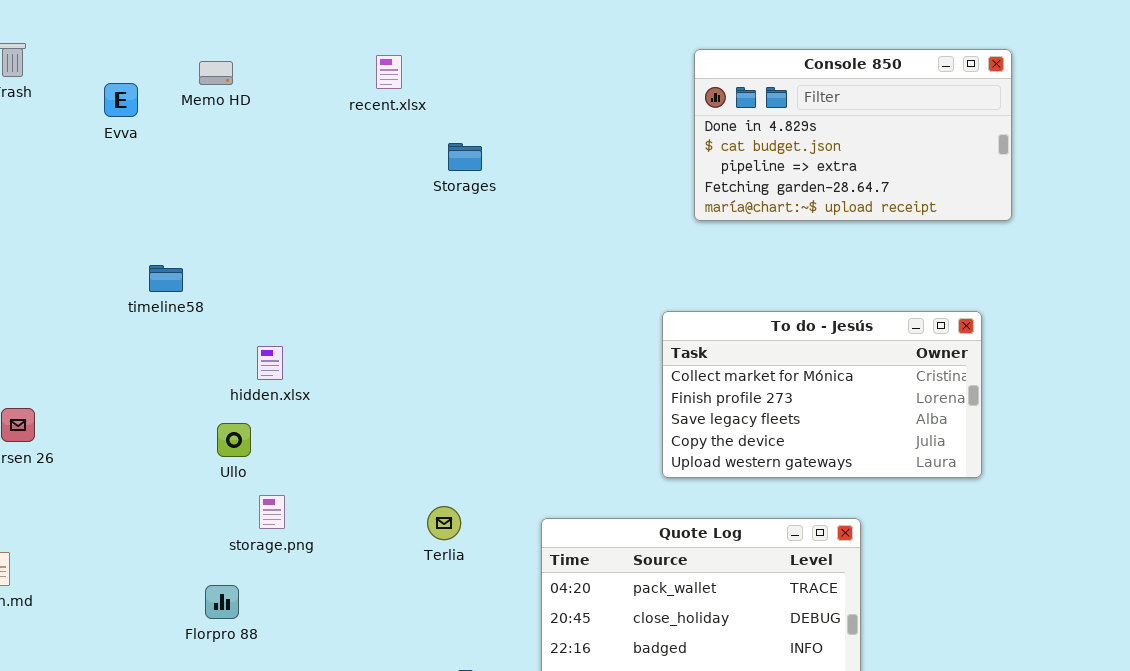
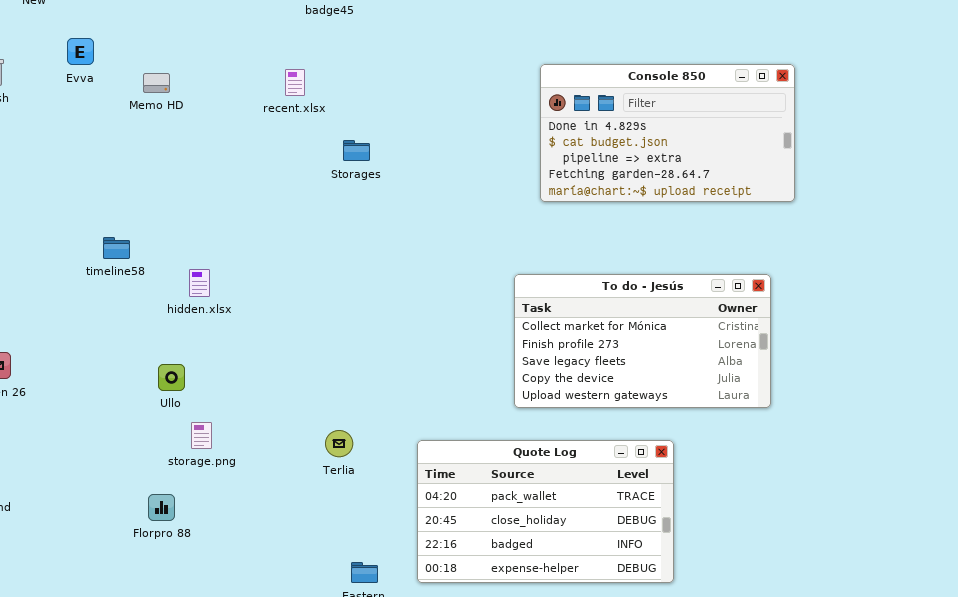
Evva: [104,83,138,117] -> [67,38,94,65], moved
hidden.xlsx: [257,346,283,380] -> [189,269,210,297], moved

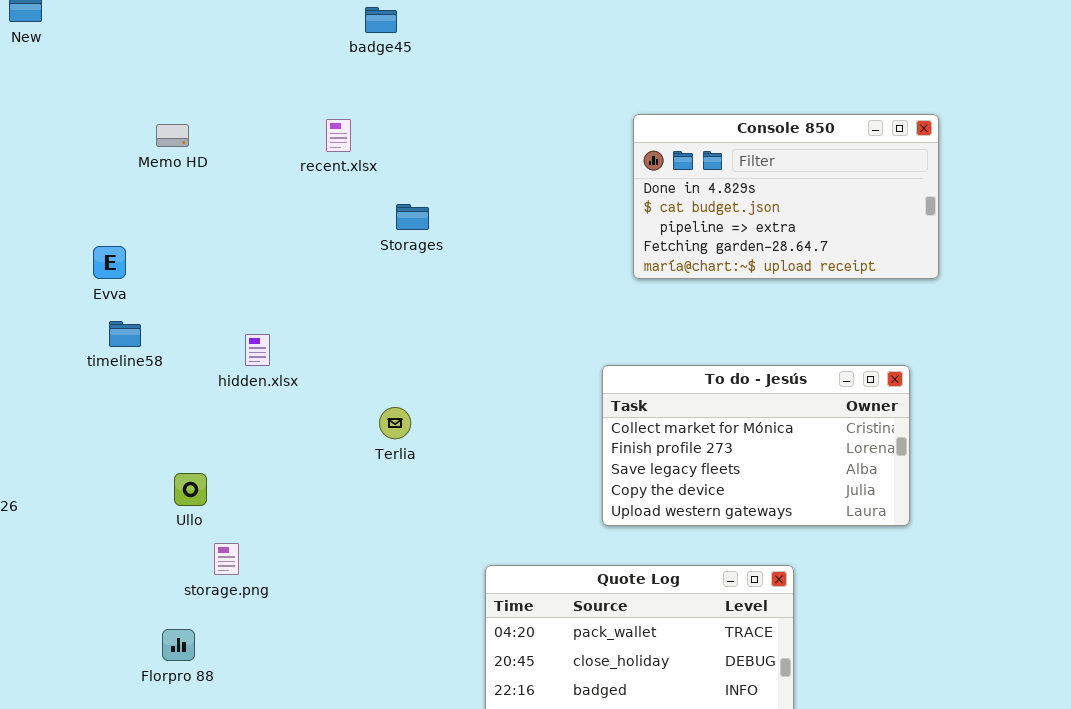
Evva: [67,38,94,65] -> [93,246,126,279], moved
hidden.xlsx: [189,269,210,297] -> [245,334,270,366], moved
Terlia: [325,430,353,457] -> [379,407,411,439], moved

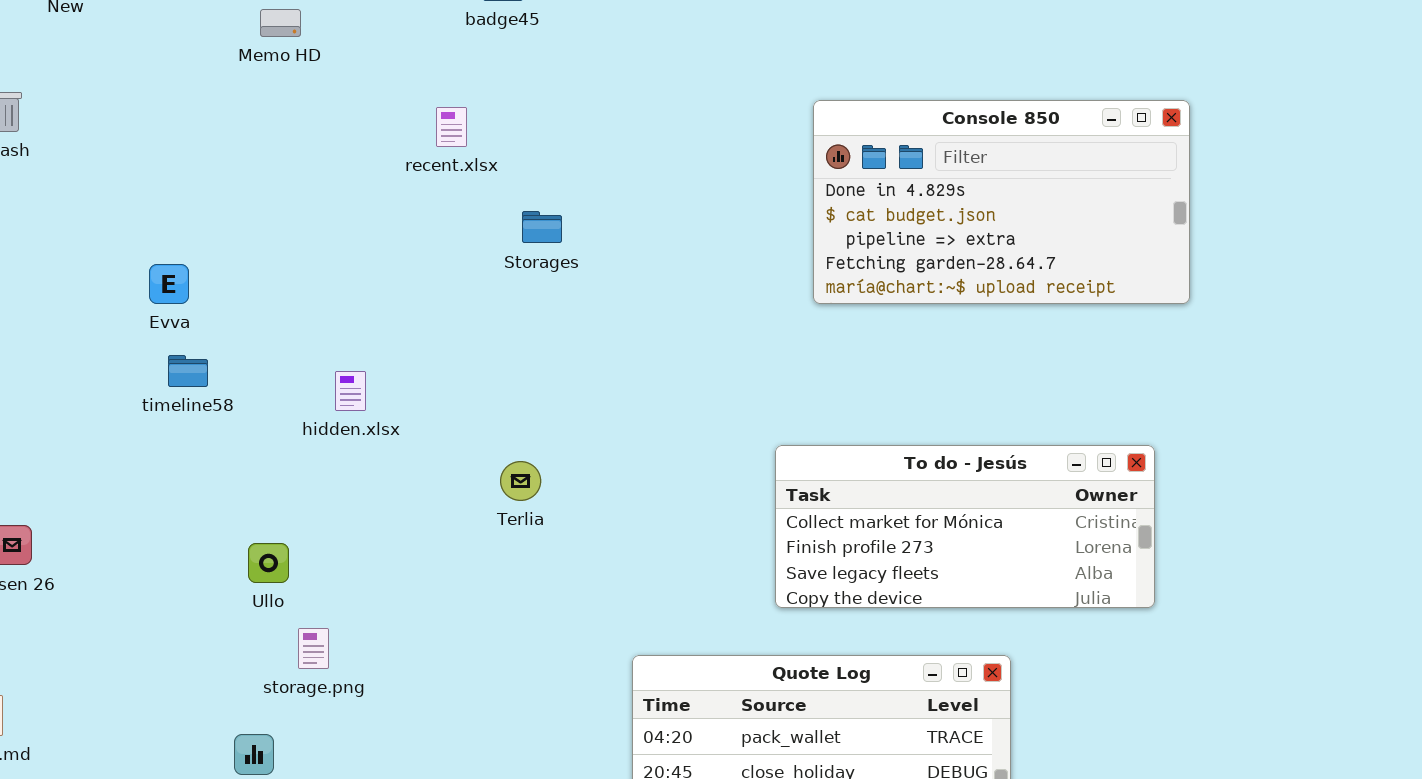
Memo HD: [156,124,189,147] -> [260,9,301,37], moved
To do - Jesús: [602,365,910,526] -> [775,445,1155,608], resized

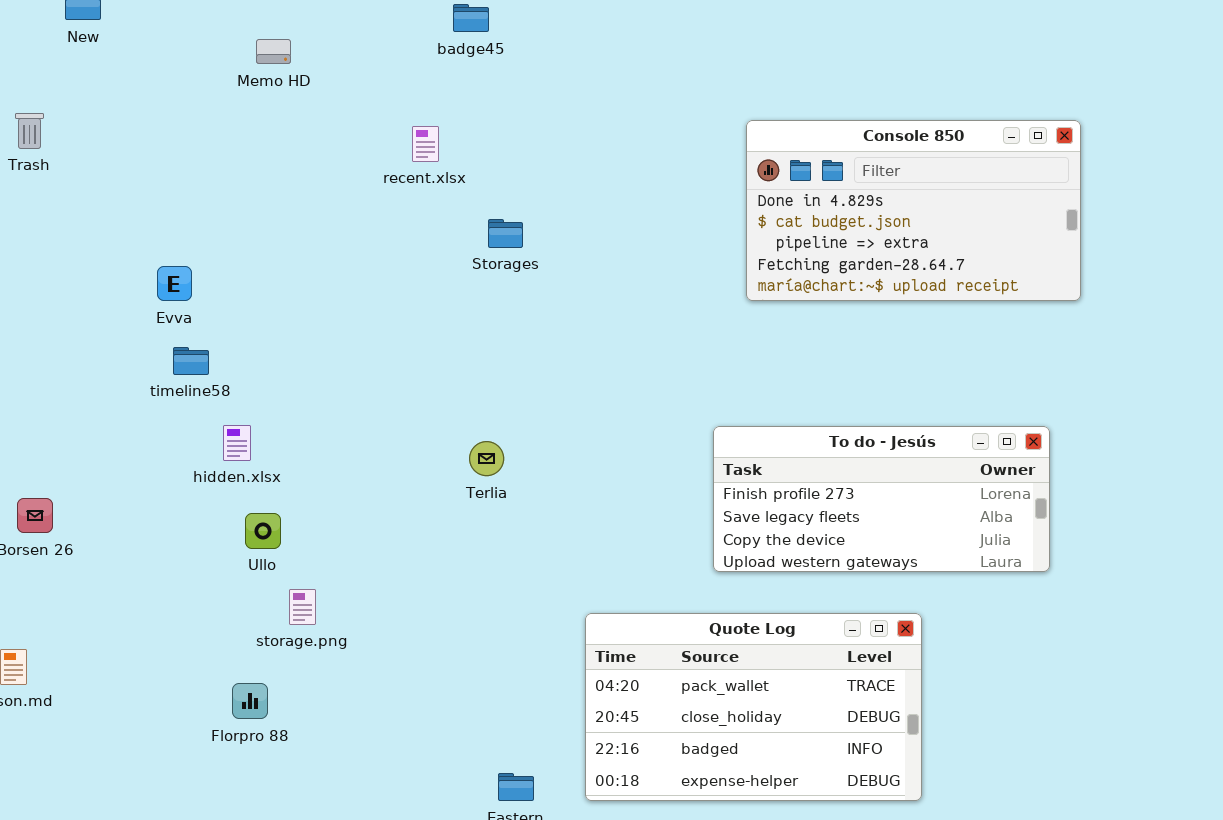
hidden.xlsx: [335,371,366,411] -> [223,425,251,461], moved
To do - Jesús: [775,445,1155,608] -> [713,426,1050,572], scrolled down 1 row

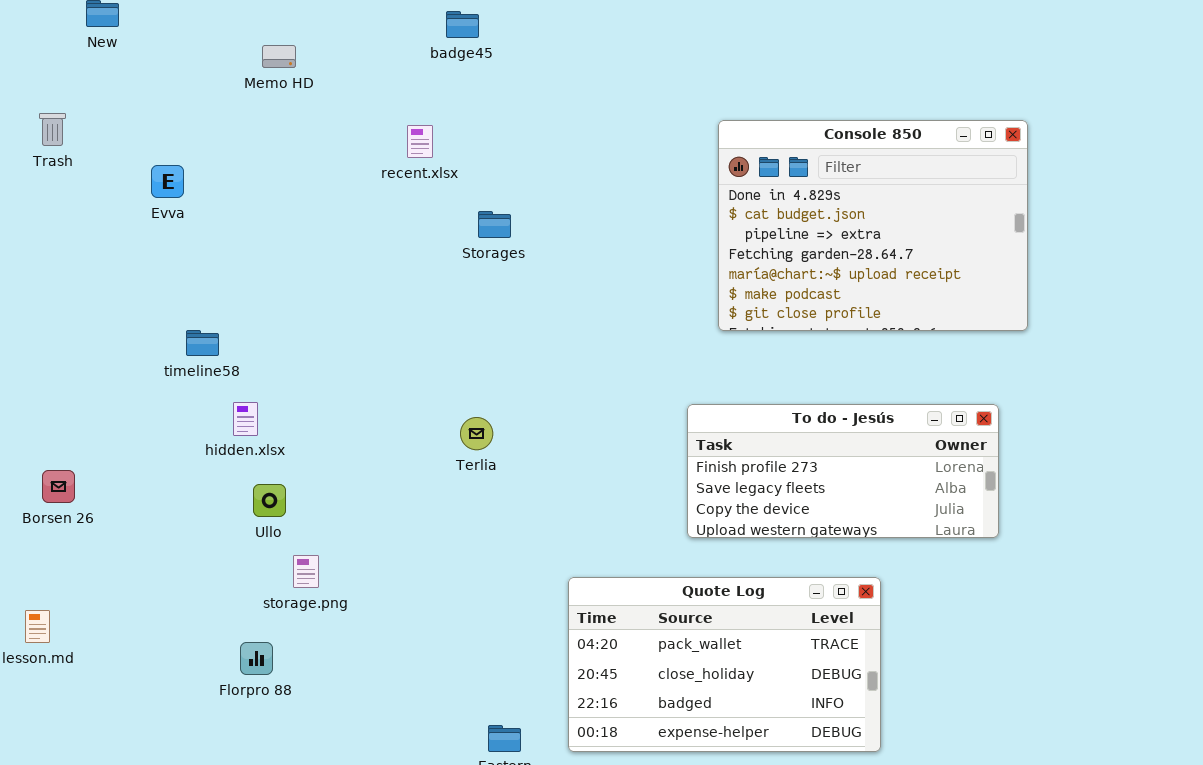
Console 850: [746,120,1081,301] -> [718,120,1028,331], resized
Evva: [157,266,192,301] -> [151,165,184,198], moved

